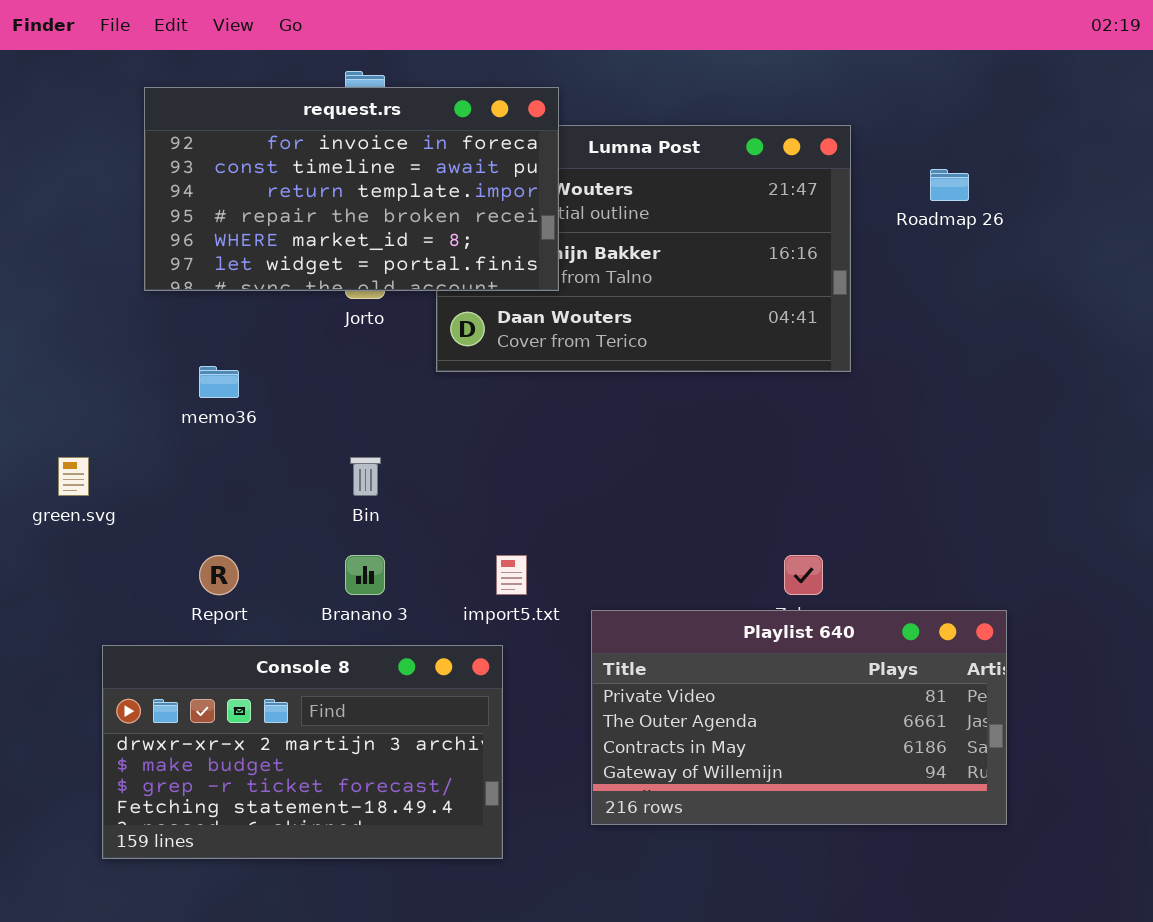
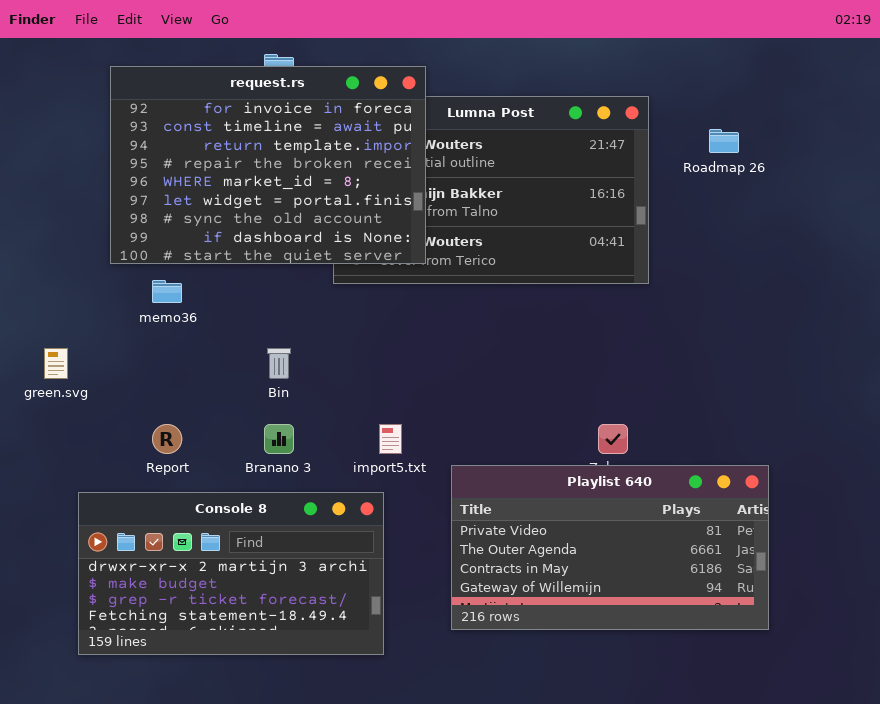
request.rs: [144,87,559,291] -> [110,66,426,264], resized

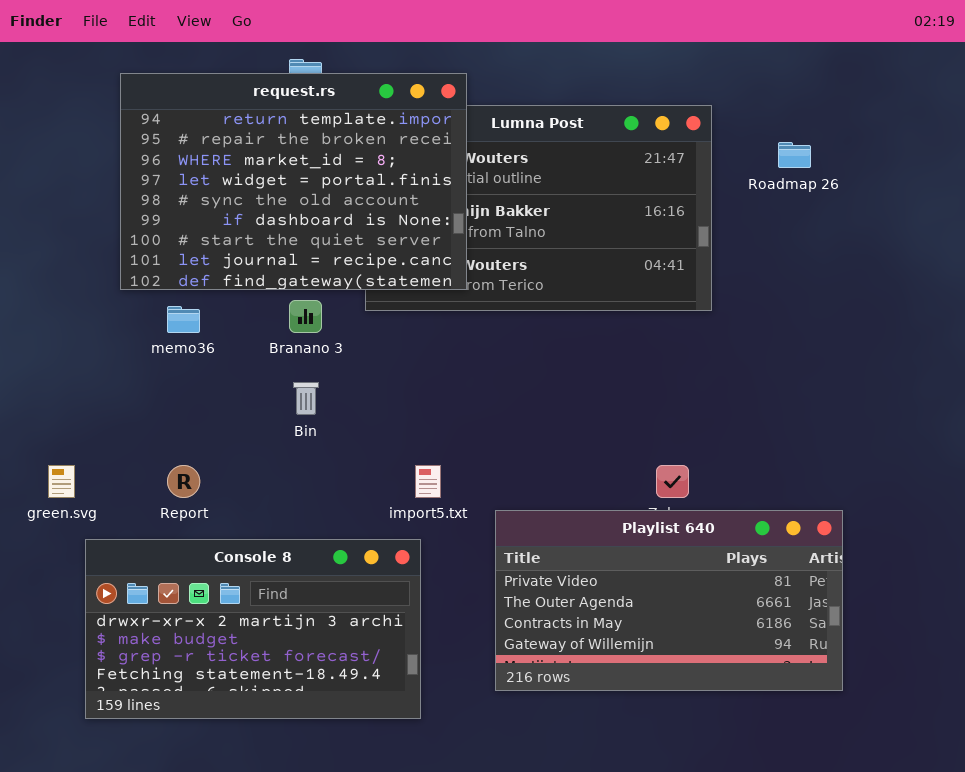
request.rs: [110,66,426,264] -> [120,73,467,290], scrolled down 2 rows
green.svg: [44,348,68,379] -> [48,465,75,498], moved
Branano 3: [264,424,294,454] -> [289,300,322,333], moved

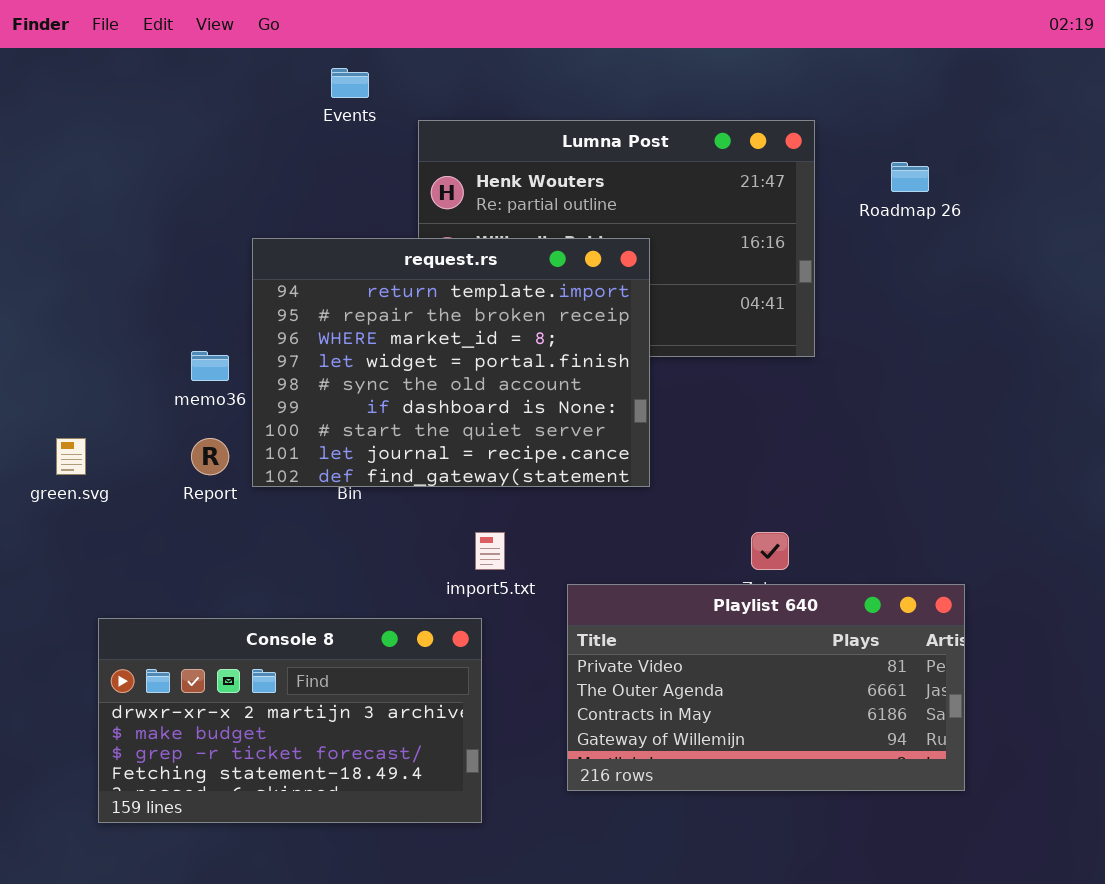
request.rs: [120,73,467,290] -> [252,238,650,487], moved
green.svg: [48,465,75,498] -> [56,438,86,475], moved
Report: [167,465,200,498] -> [191,438,229,475], moved

